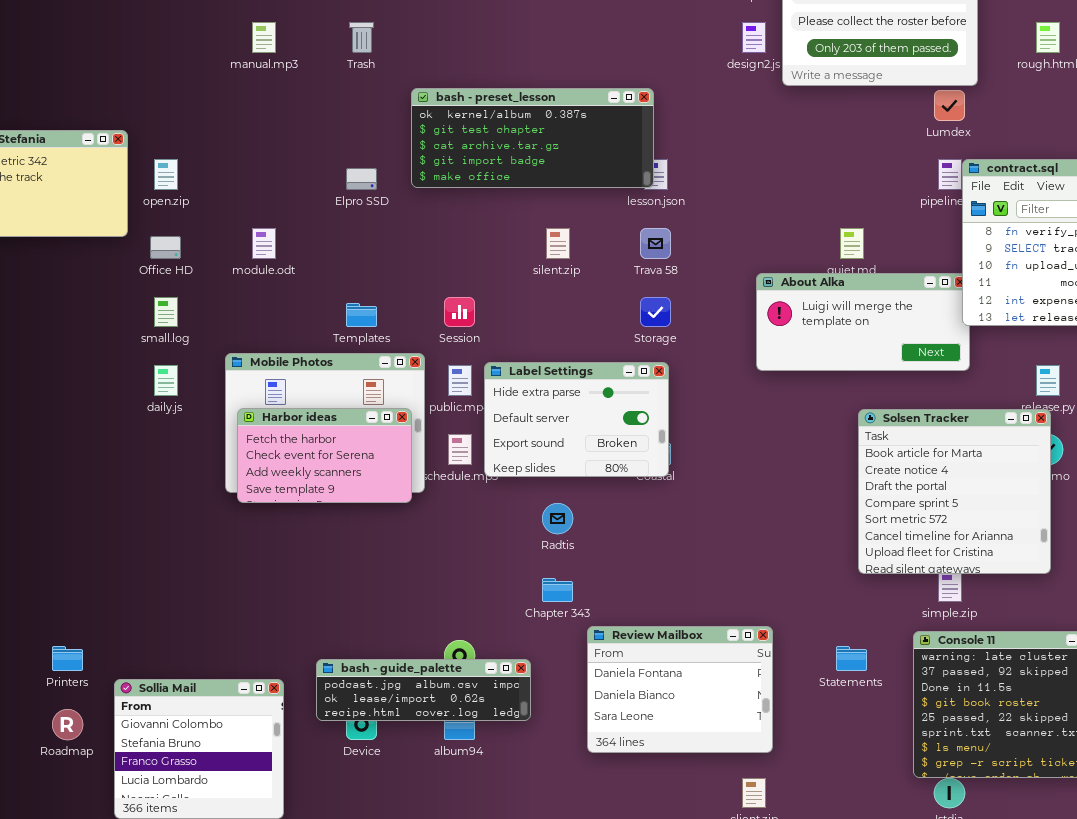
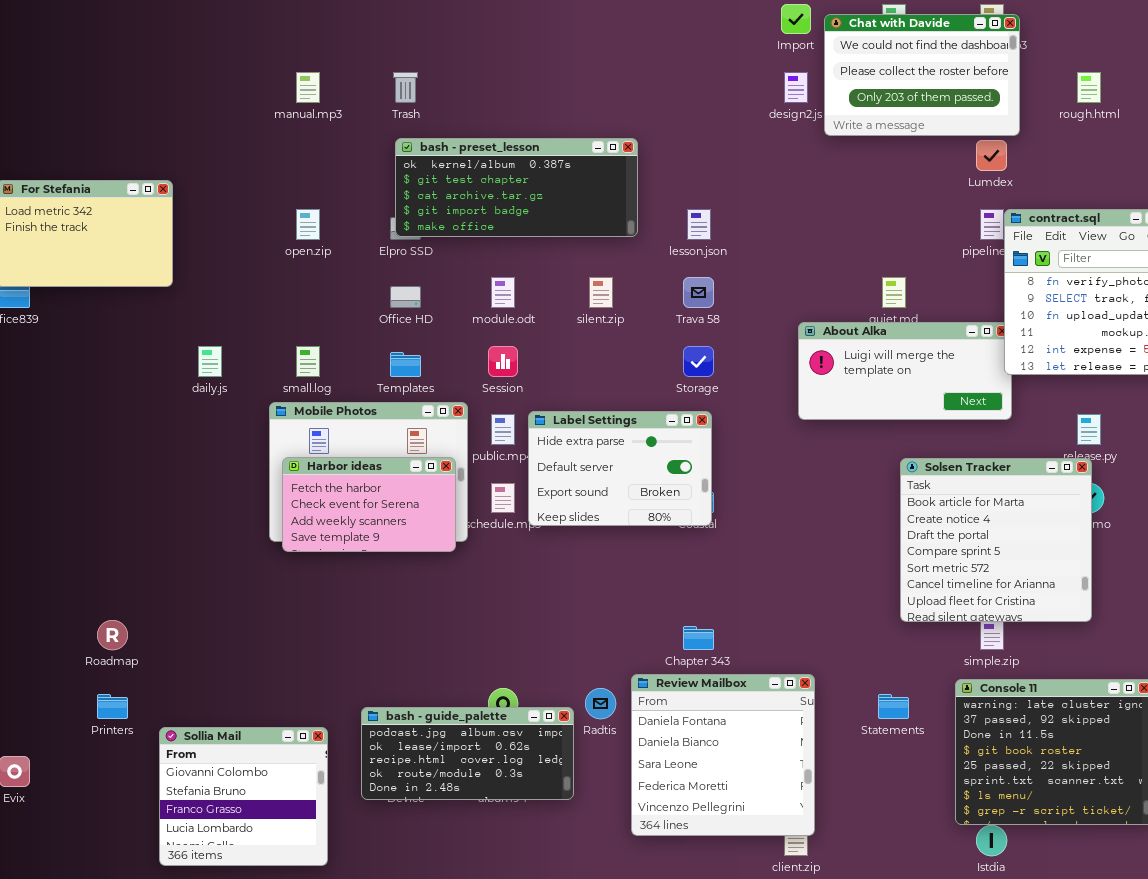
bash - preset_lesson: [411,88,654,188] -> [395,138,638,237], moved
open.zip: [154,159,178,190] -> [296,209,320,240], moved
module.odt: [252,228,276,259] -> [491,277,515,308], moved
Office HD: [150,236,181,259] -> [390,286,421,308], moved
small.log: [154,297,178,327] -> [296,346,320,377], moved
daily.js: [154,365,178,396] -> [198,346,222,377], moved
Radtis: [542,503,573,534] -> [585,688,616,719], moved
Chapter 343: [542,578,573,602] -> [683,626,714,650], moved
Review Mailbox: [587,626,773,753] -> [631,674,815,836], resized
bash - guide_palette: [316,659,531,721] -> [361,707,574,800], resized
Roadmap: [52,709,83,740] -> [97,620,128,650], moved

